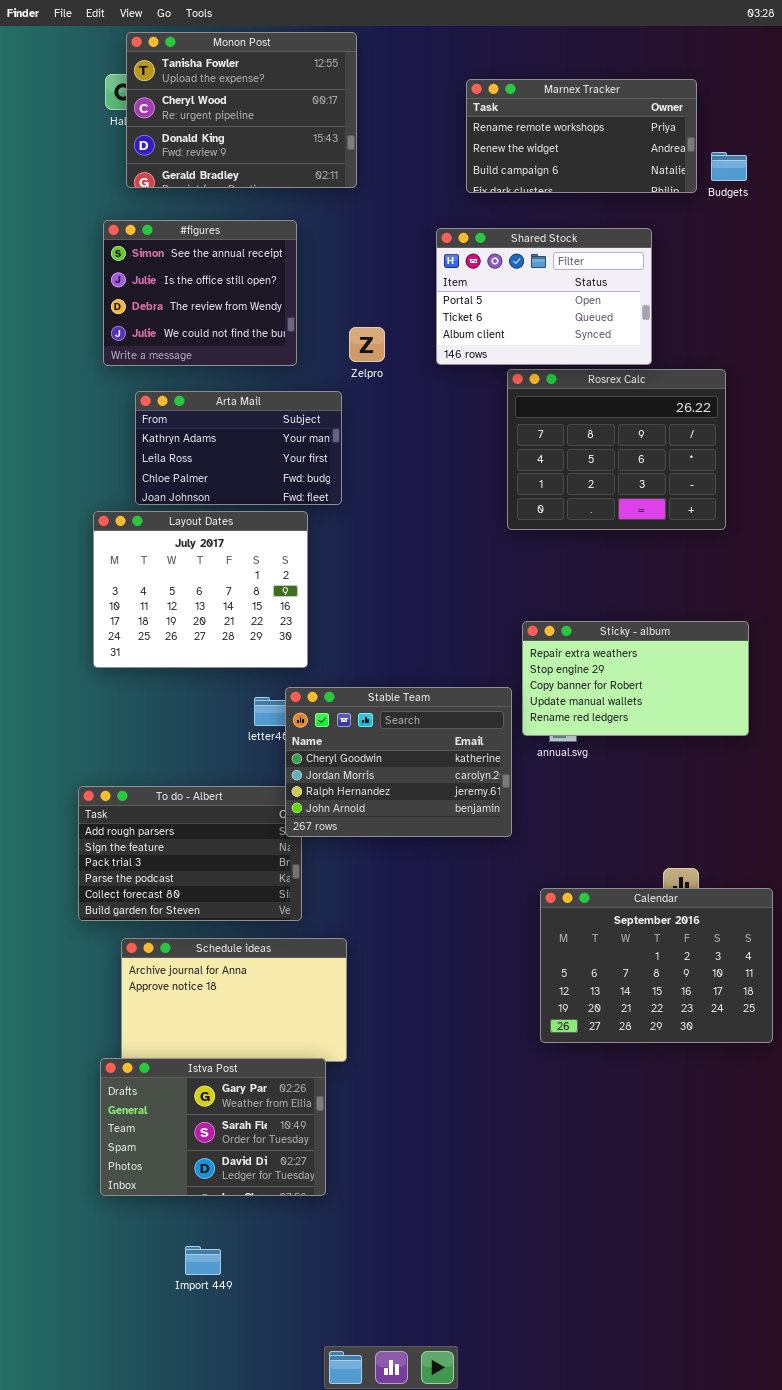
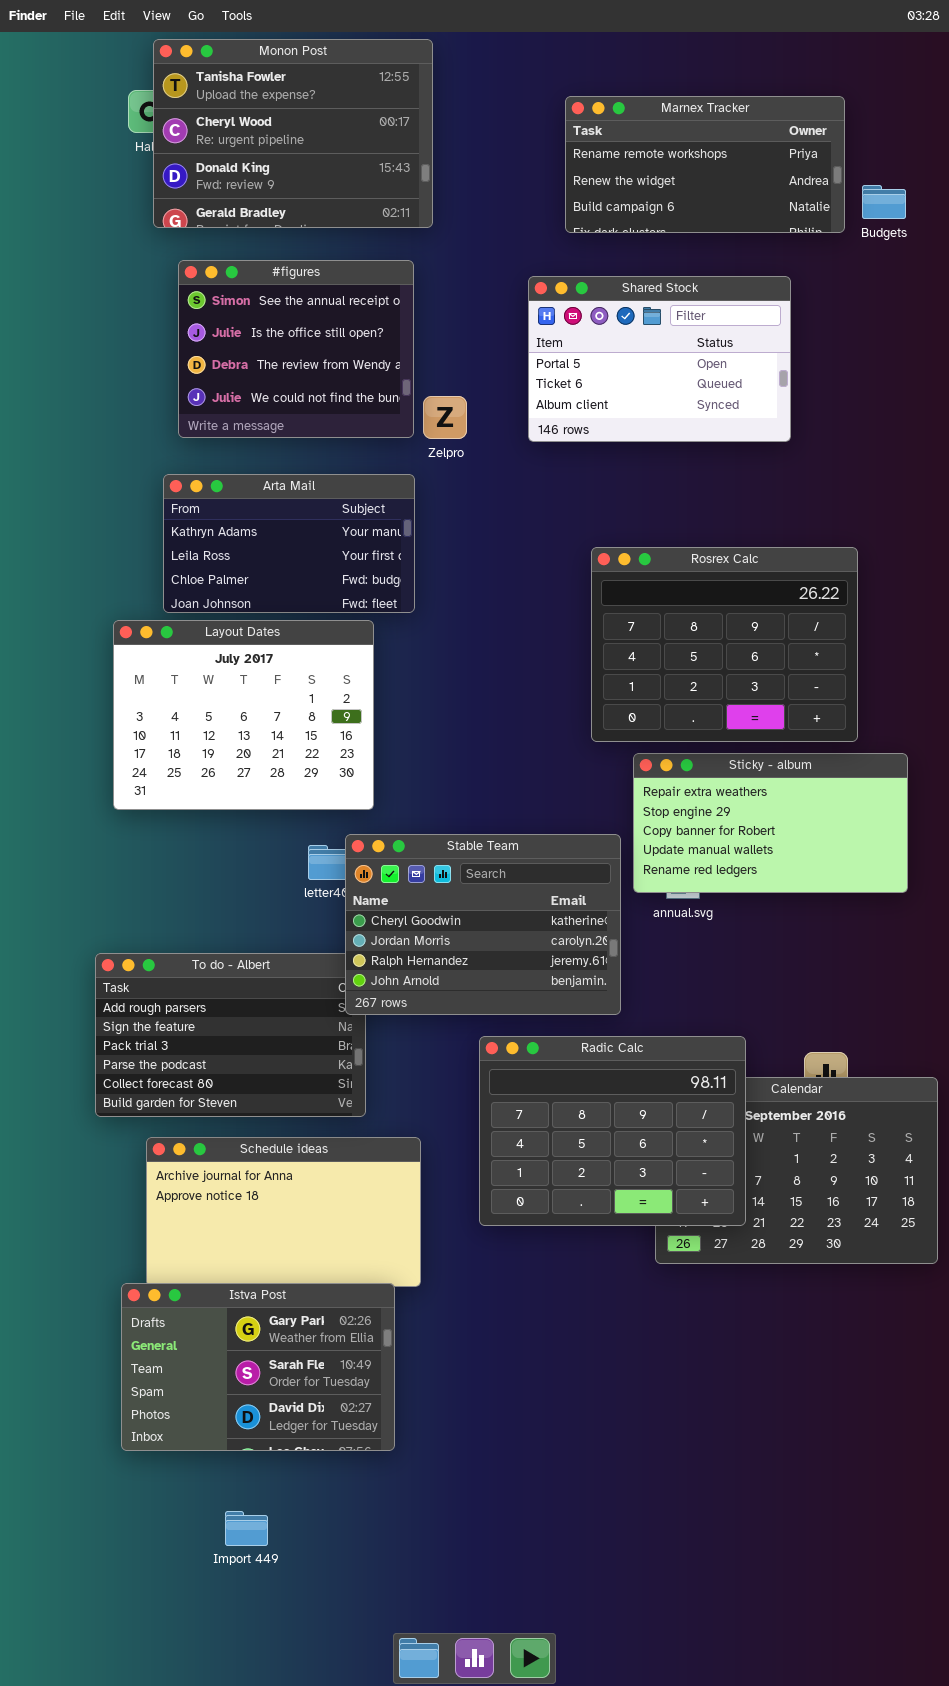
#figures: [103,220,297,366] -> [178,260,414,438], moved
Rosrex Calc: [507,369,726,530] -> [591,547,858,742], moved
Radic Calc: none -> [479,1036,746,1226], opened

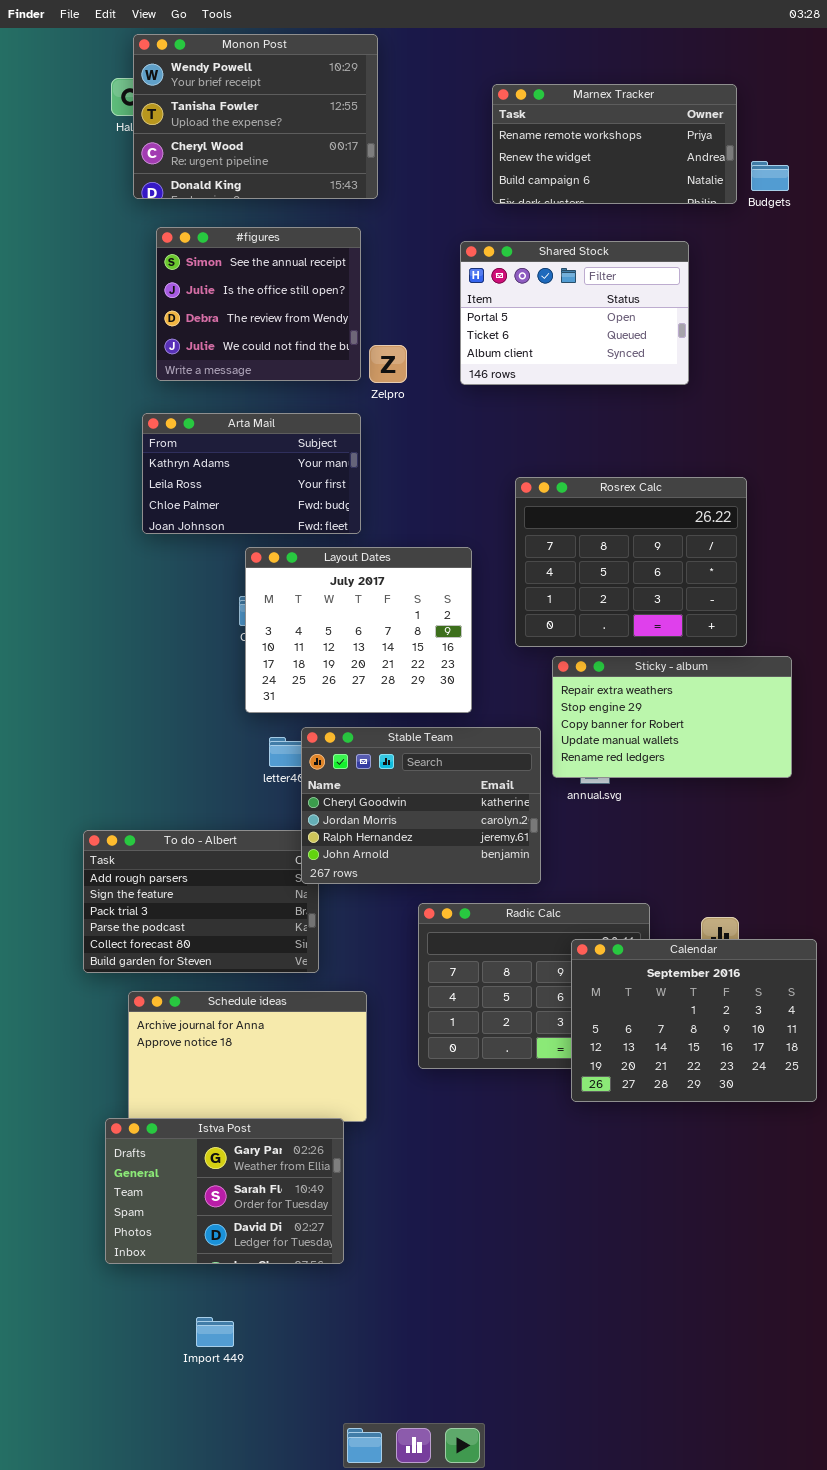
Monon Post: [153,39,433,228] -> [133,34,378,199], scrolled up 1 row
Layout Dates: [113,620,374,810] -> [245,547,472,713], moved
Calendar: [655,1077,938,1264] -> [571,939,817,1102], raised

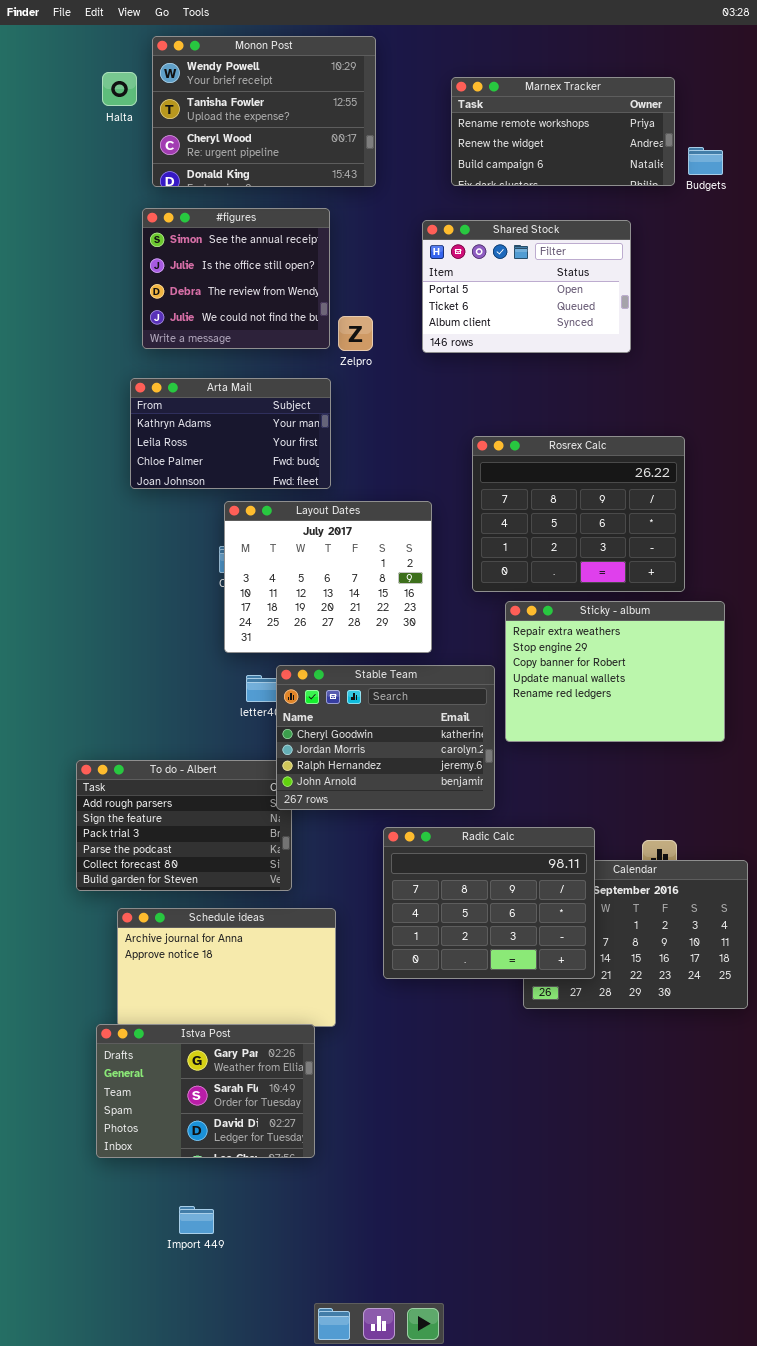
Monon Post: [133,34,378,199] -> [152,36,376,187], moved
Sticky - album: [552,656,792,778] -> [505,601,725,742], resized
Radic Calc: [418,903,650,1069] -> [383,827,595,979], raised

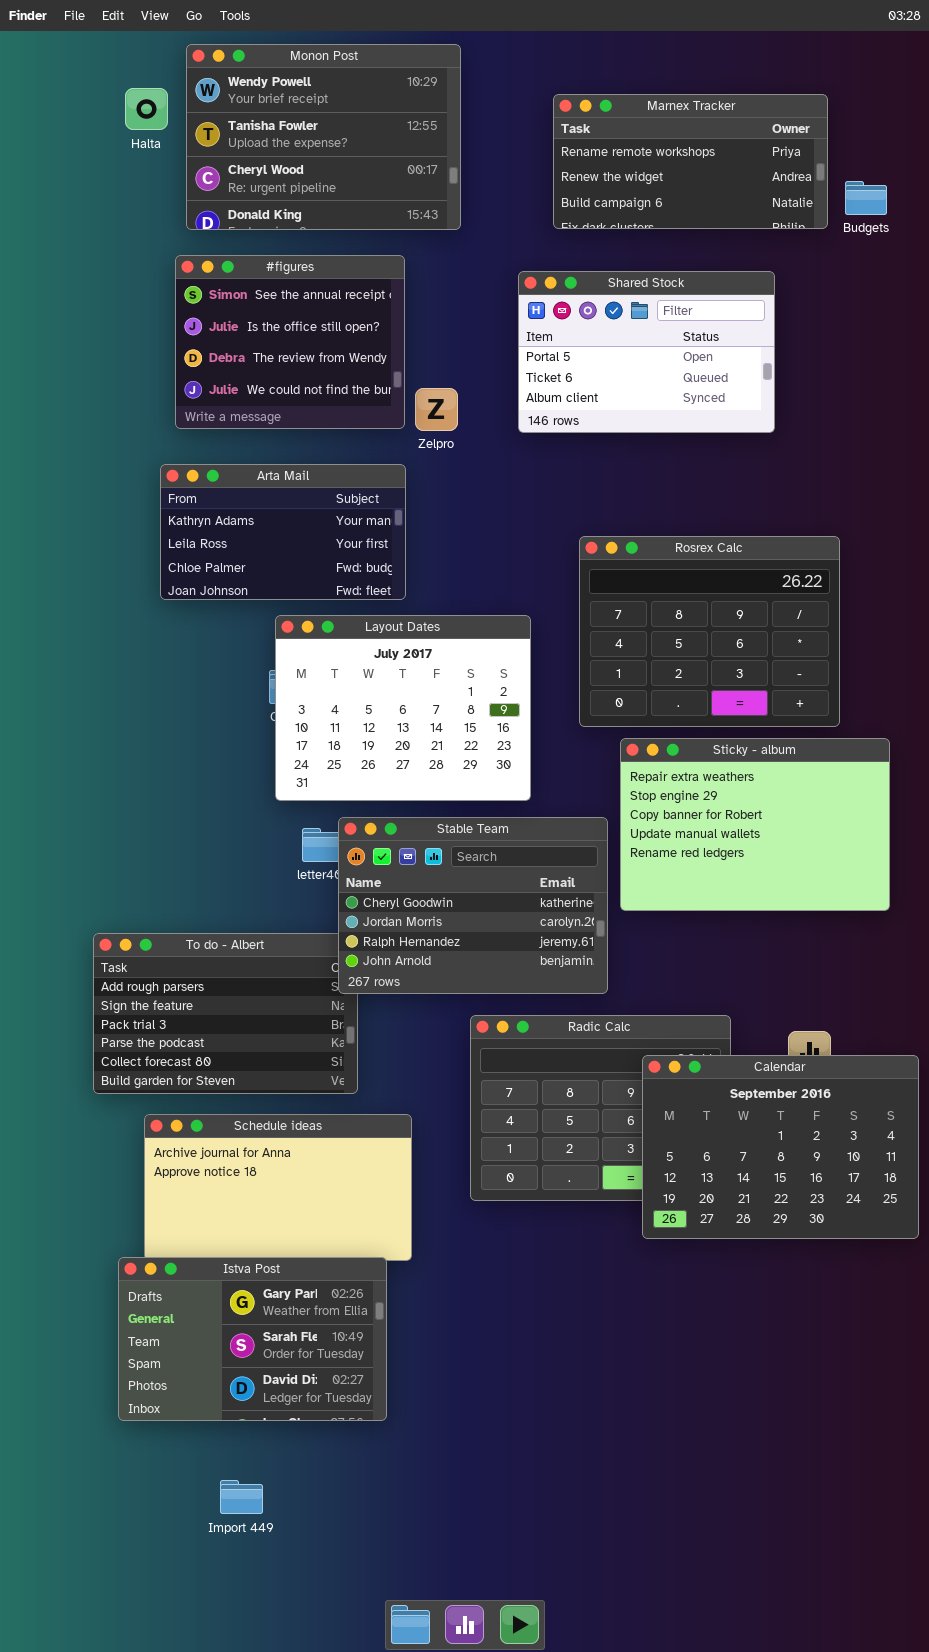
Calendar: [523,860,748,1009] -> [642,1055,919,1239], raised

